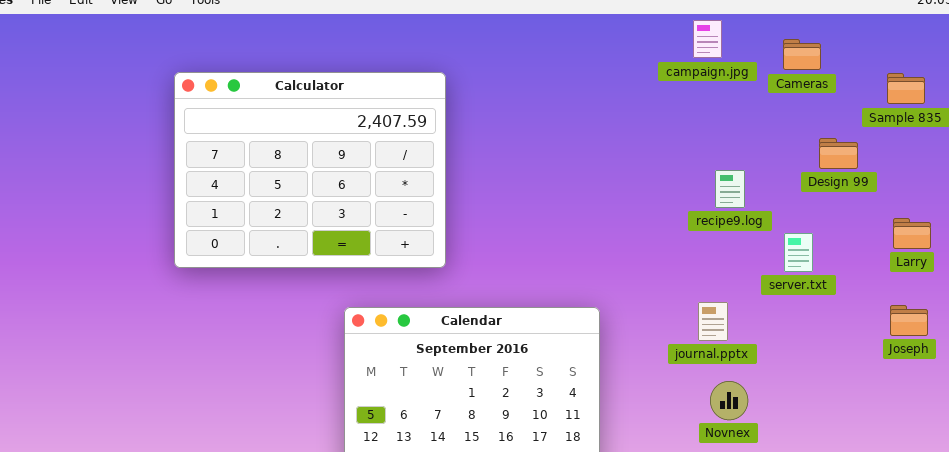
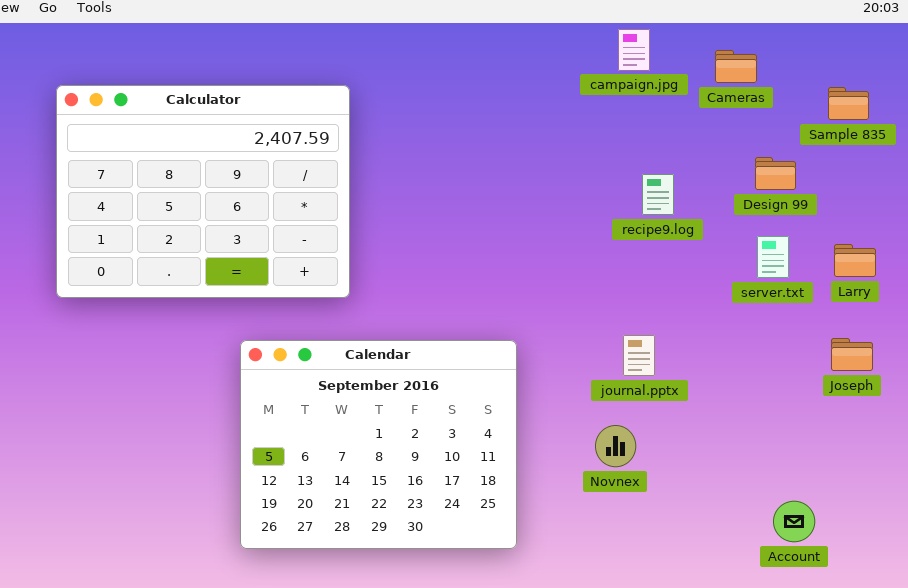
recipe9.log: [715,170,745,208] -> [642,174,674,215], moved
server.txt: [784,233,813,272] -> [757,236,789,278], moved
Novnex: [710,381,748,420] -> [595,425,636,467], moved

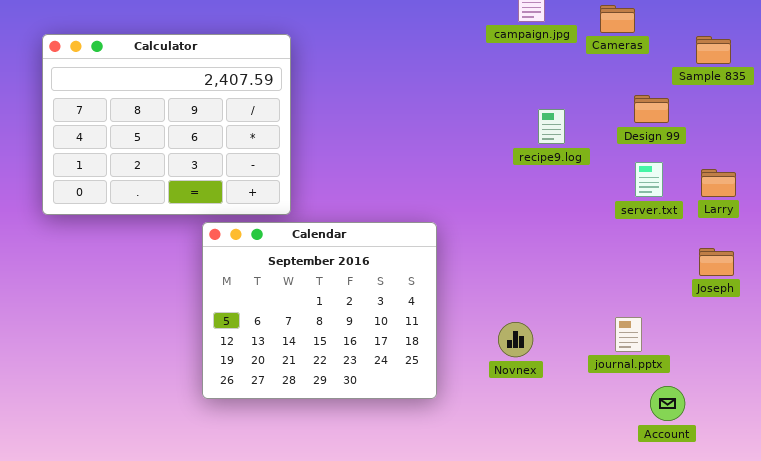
journal.pptx: [623,335,655,376] -> [615,317,642,352], moved
Calendar: [240,340,517,549] -> [202,222,437,399], moved

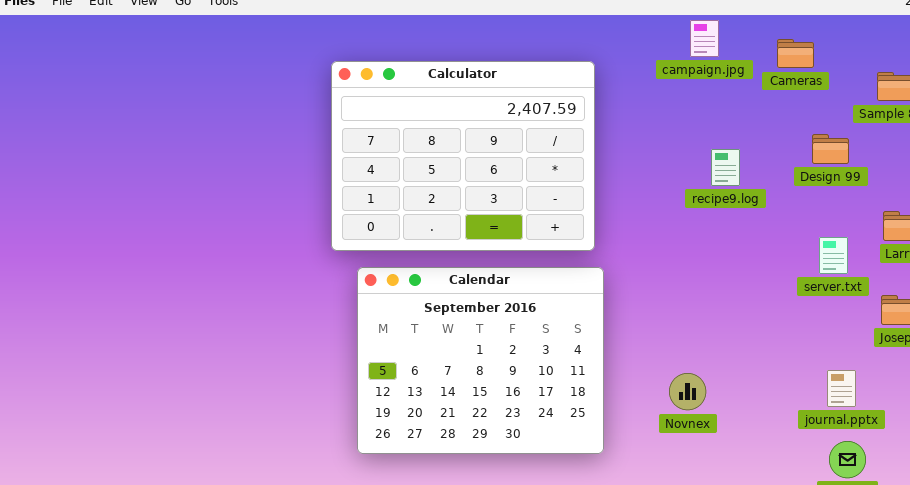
Calculator: [42,34,291,215] -> [331,61,595,251], moved
server.txt: [635,162,663,197] -> [819,237,848,274], moved
journal.pptx: [615,317,642,352] -> [827,370,856,407], moved

